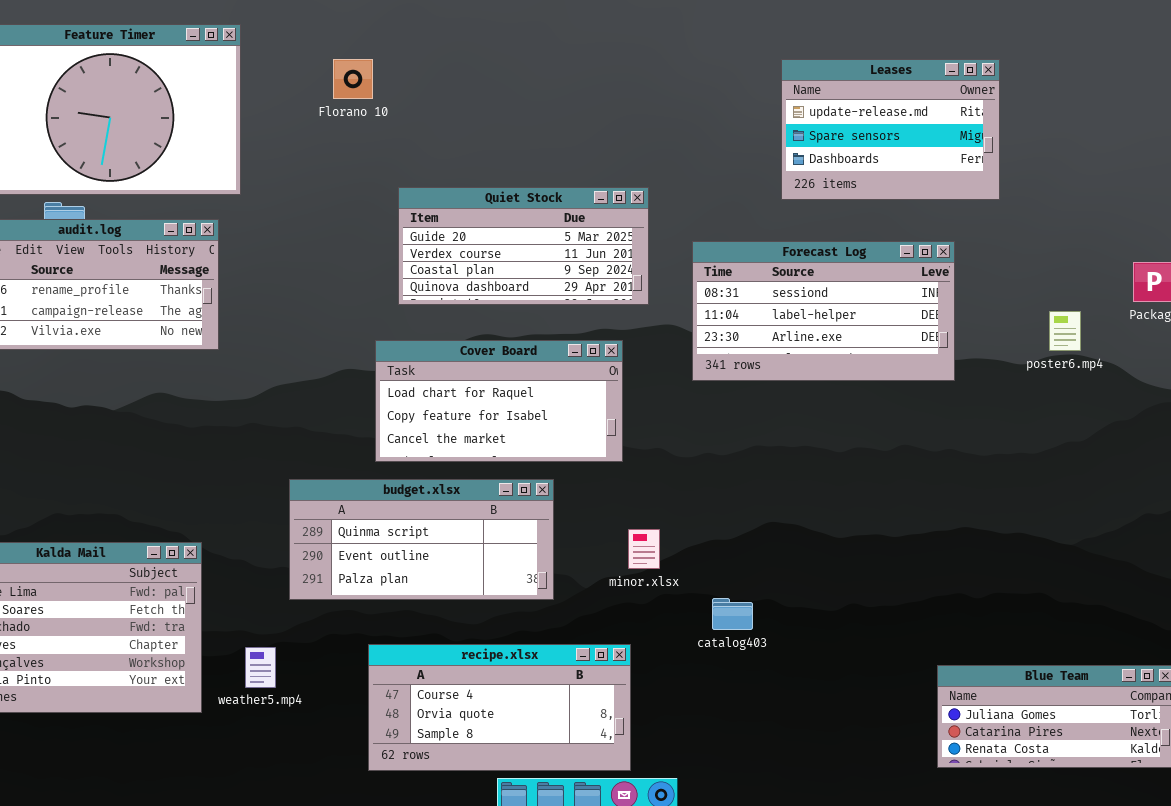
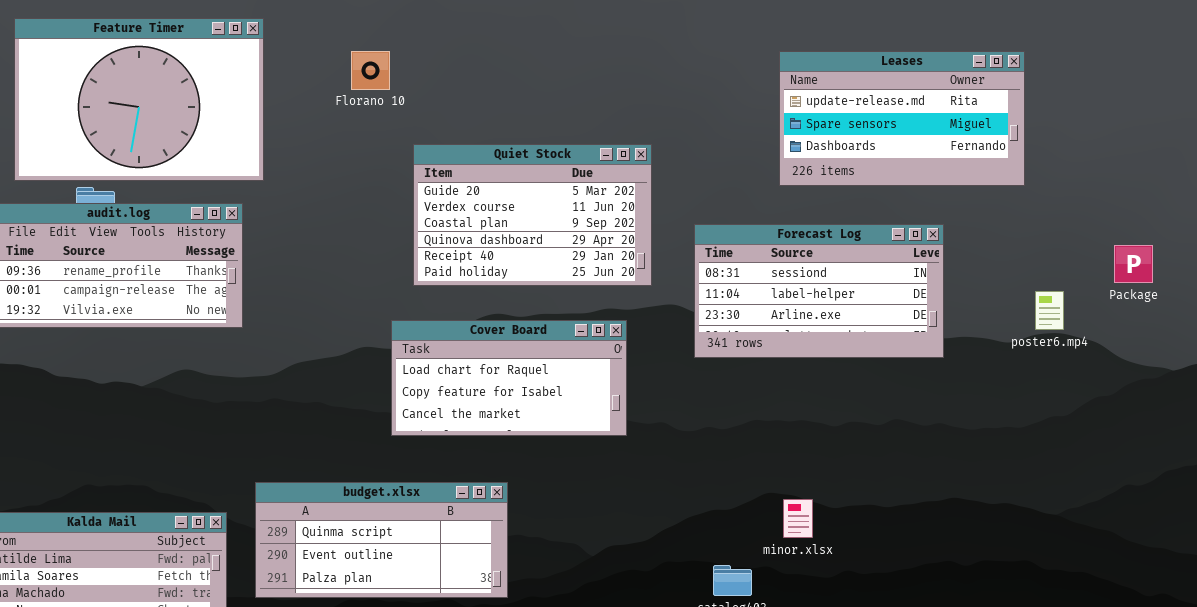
Leases: [781,59,1000,200] -> [779,51,1025,186], resized
Quiet Stock: [398,187,649,305] -> [413,144,652,286], resized
budget.xlsx: [289,479,554,600] -> [255,482,508,598], moved
minor.xlsx: [628,529,660,569] -> [783,499,813,538], moved

